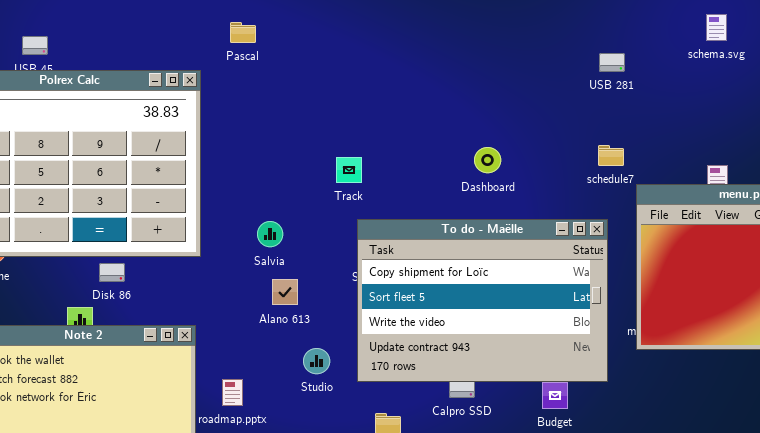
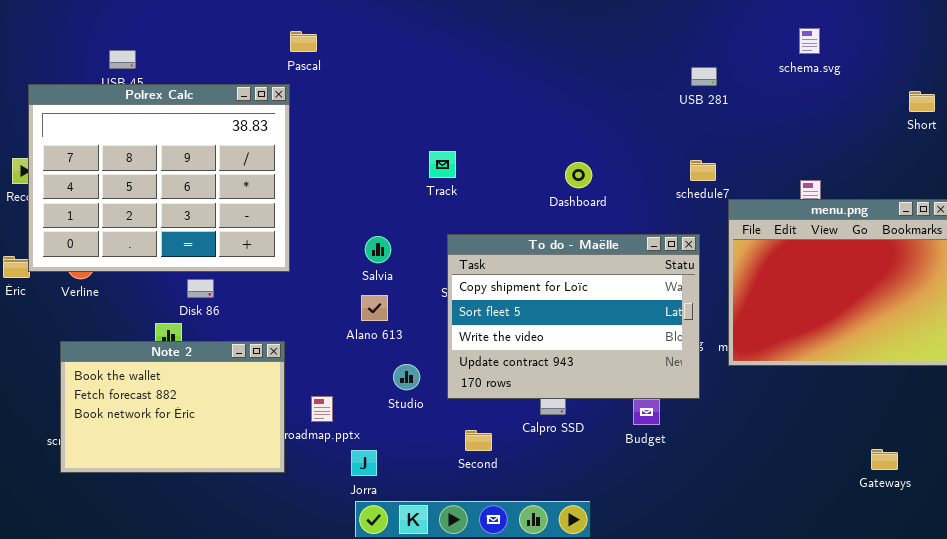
Pascal: [230,22,256,43] -> [290,31,317,52], moved
Track: [336,157,362,183] -> [429,151,456,178], moved
Salvia: [257,221,283,247] -> [365,236,391,263], moved

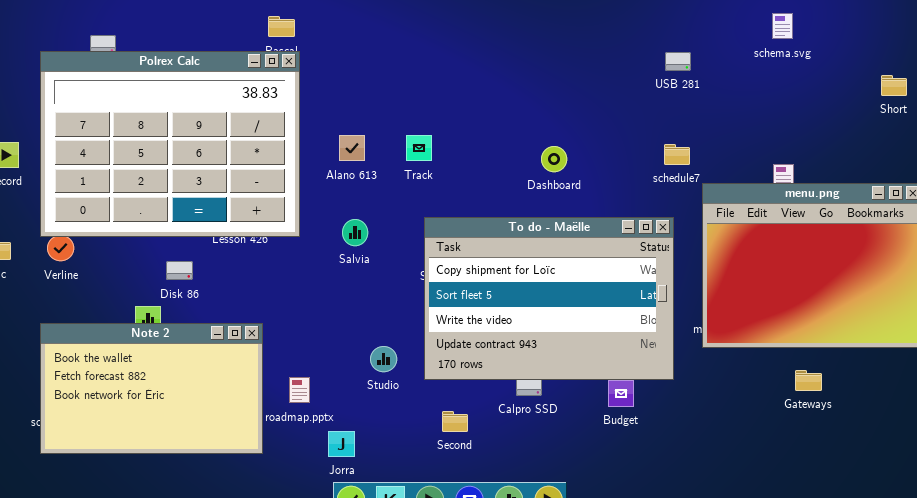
Polrex Calc: [28,84,290,272] -> [40,51,300,237], moved
Alano 613: [361,295,388,321] -> [339,135,365,161], moved
Gateways: [871,449,898,470] -> [795,370,822,391], moved

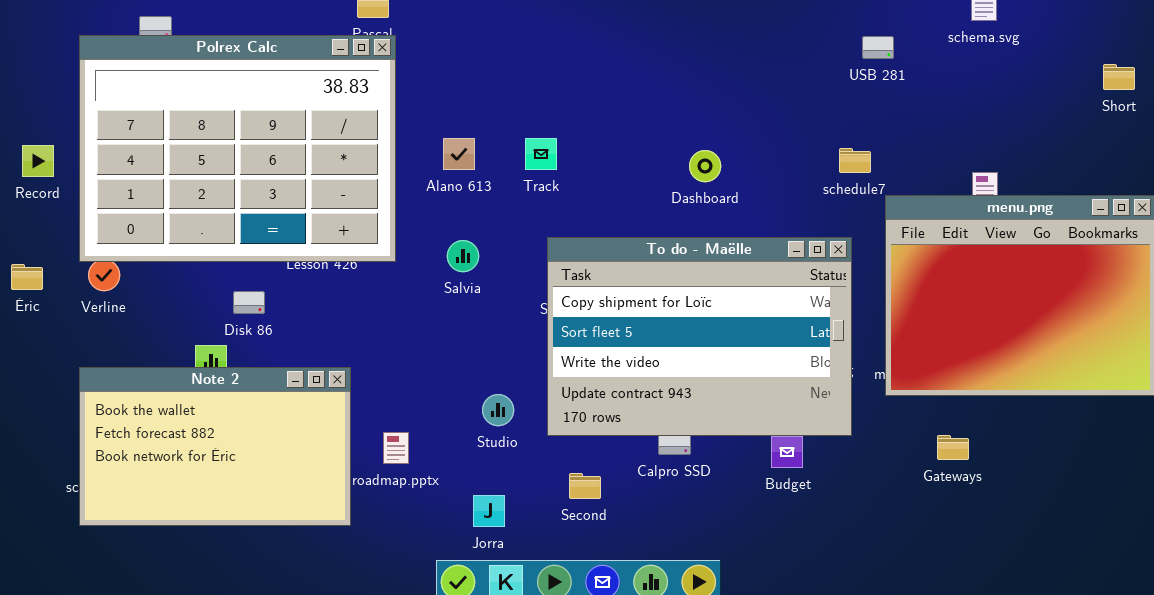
USB 281: [665,52,691,71] -> [862,36,894,59], moved
Gateways: [795,370,822,391] -> [937,435,969,460], moved
Jorra: [328,431,355,457] -> [473,495,505,527], moved

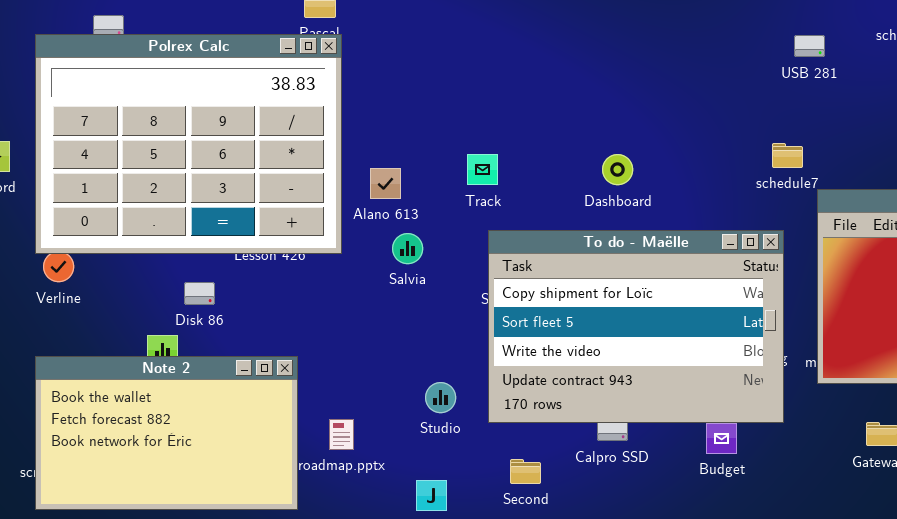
Alano 613: [443,138,475,170] -> [370,168,401,199], moved
Track: [525,138,557,170] -> [467,154,498,185], moved
Dashboard: [689,150,721,182] -> [602,154,633,185], moved

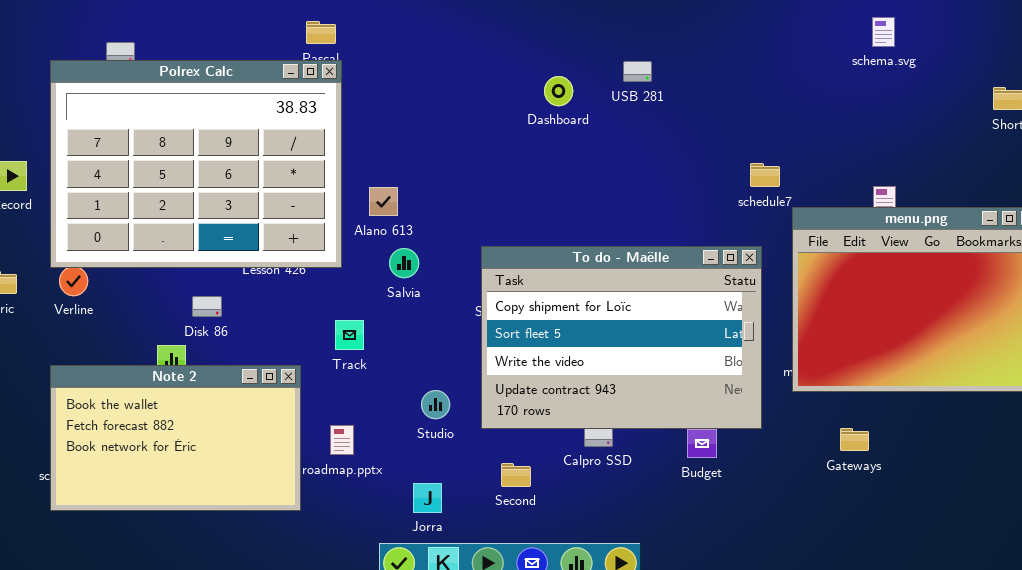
USB 281: [794,35,825,57] -> [623,61,652,82], moved
Track: [467,154,498,185] -> [335,320,364,350], moved
Dashboard: [602,154,633,185] -> [544,76,573,106], moved

